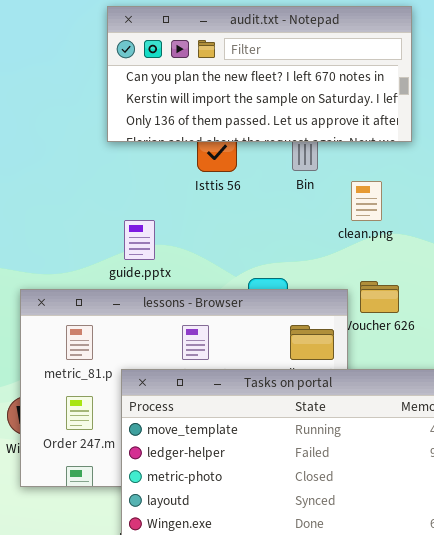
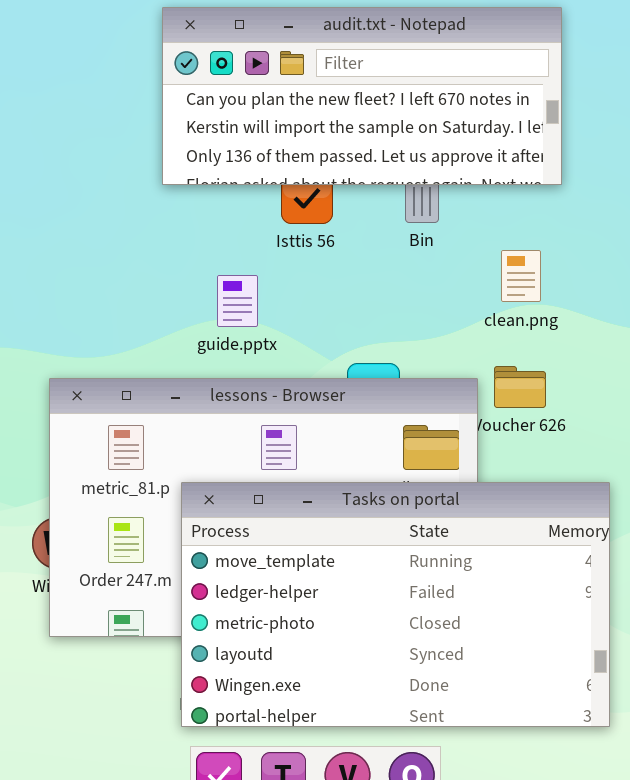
clean.png: [351,181,382,221] -> [501,250,541,302], moved
guide.pptx: [124,220,155,260] -> [217,275,258,327], moved

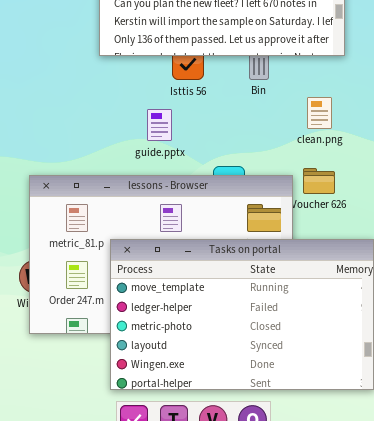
guide.pptx: [217,275,258,327] -> [147,109,172,141], moved

